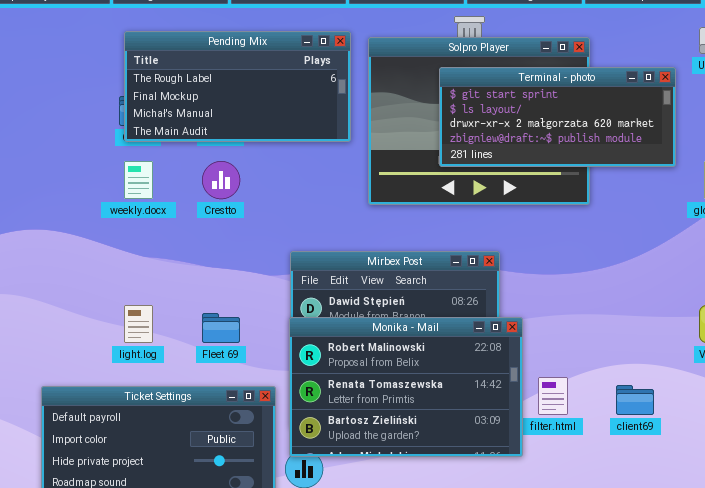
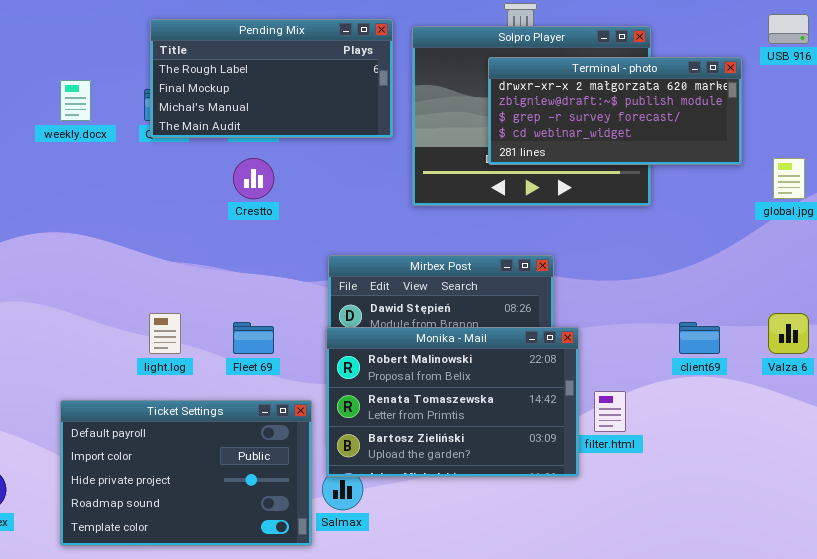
Terminal - photo: [439,67,676,167] -> [488,57,742,165], scrolled down 2 rows
weekly.docx: [124,161,153,199] -> [60,80,91,121], moved
client69: [616,385,654,415] -> [679,322,720,354], moved

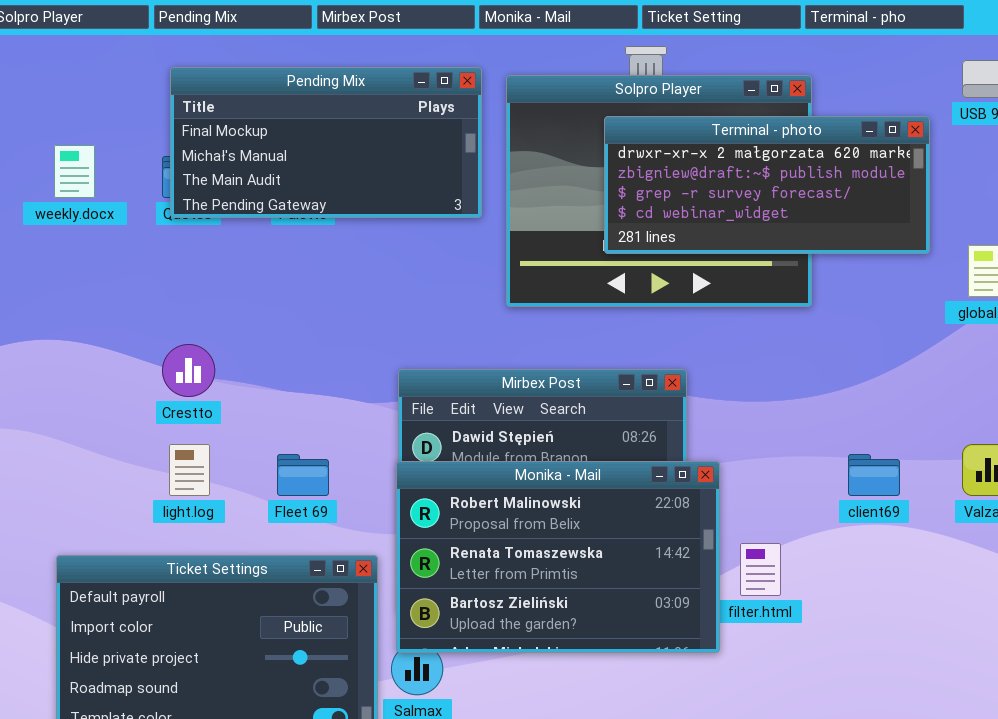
Pending Mix: [150,19,393,138] -> [170,67,482,218], scrolled down 1 row
Crestto: [233,158,274,199] -> [162,344,215,397], moved

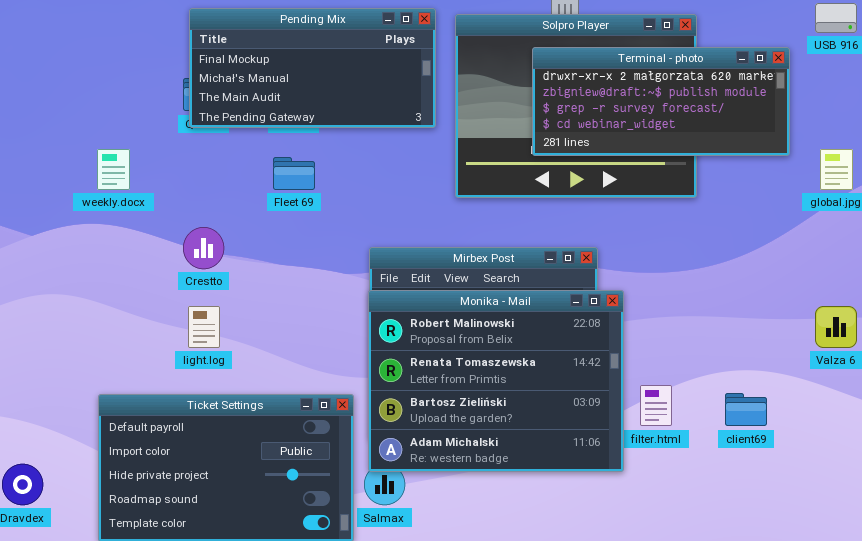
weekly.docx: [54,145,95,198] -> [97,149,130,190], moved
Fleet 69: [277,454,329,496] -> [273,157,315,190], moved
client69: [848,454,900,496] -> [725,393,767,426], moved
Monika - Mail: [396,461,720,653] -> [368,290,624,472], resized

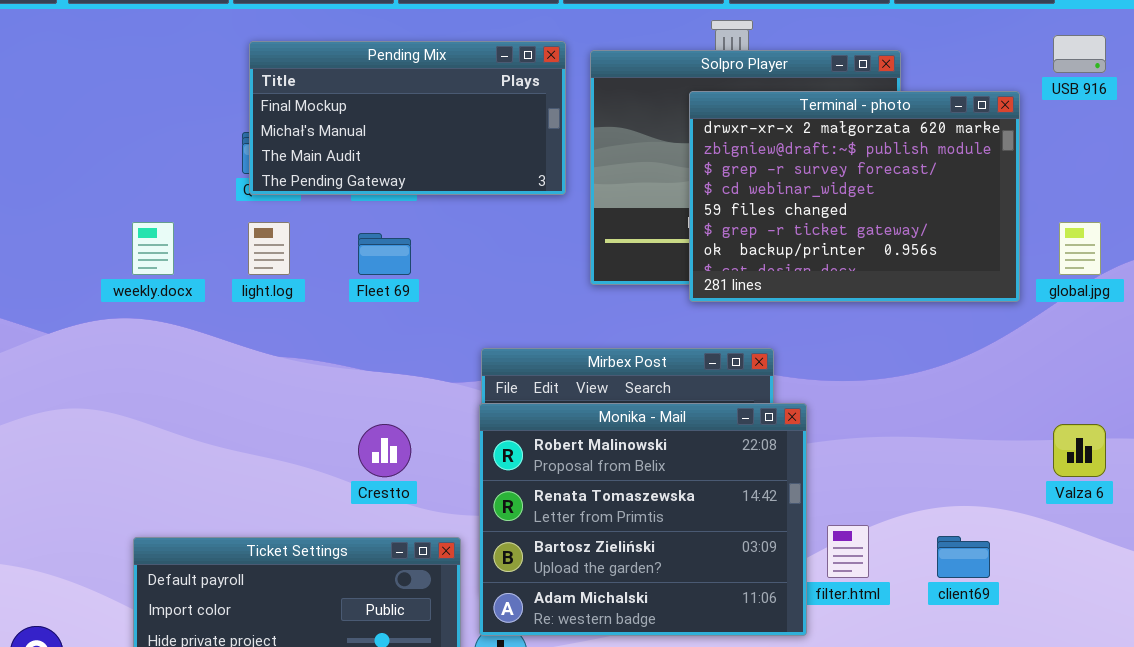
Terminal - photo: [532,47,790,156] -> [689,91,1020,302], resized
Crestto: [183,227,224,269] -> [358,424,411,477], moved
light.log: [188,306,220,348] -> [248,222,290,275], moved

